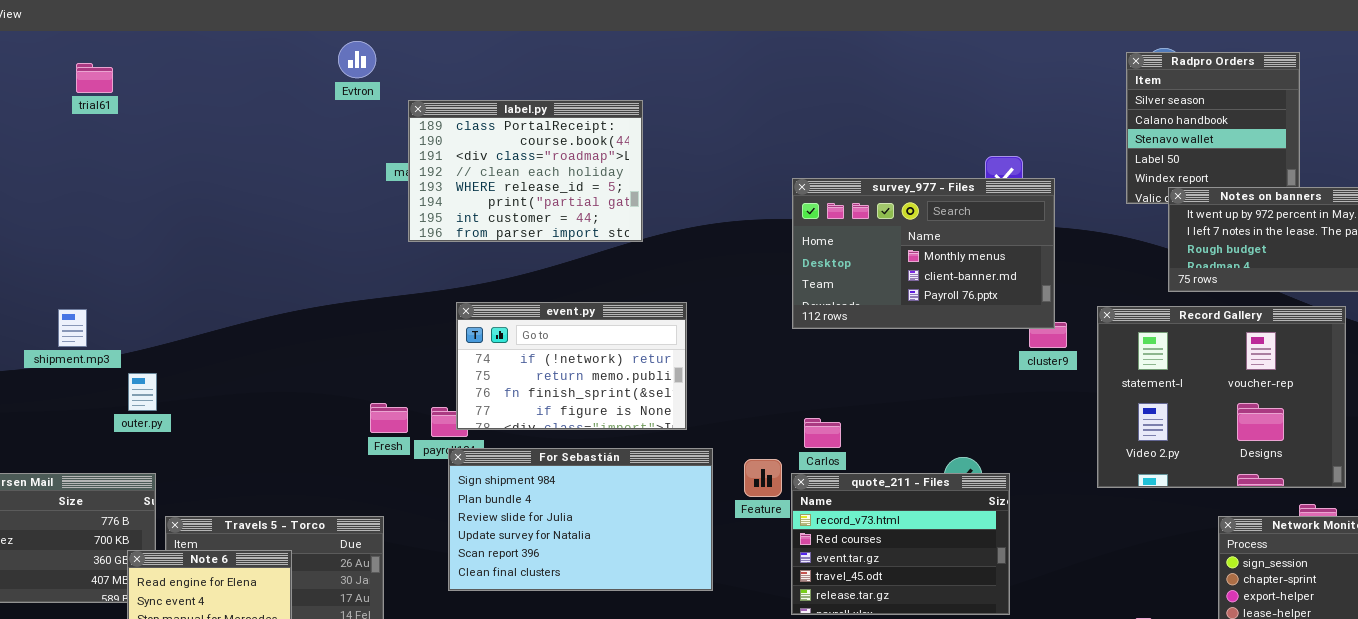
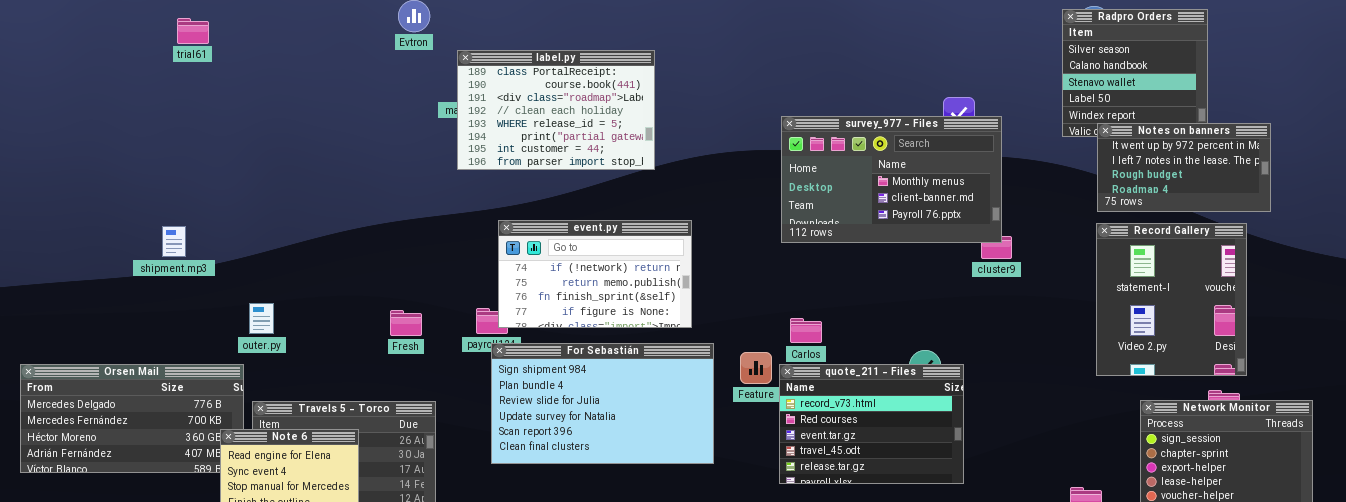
Record Gallery: [1097,306,1346,488] -> [1096,223,1247,376], resized
outer.py: [128,373,157,411] -> [249,303,274,334], moved
Fresh: [370,403,408,433] -> [390,310,422,336], moved

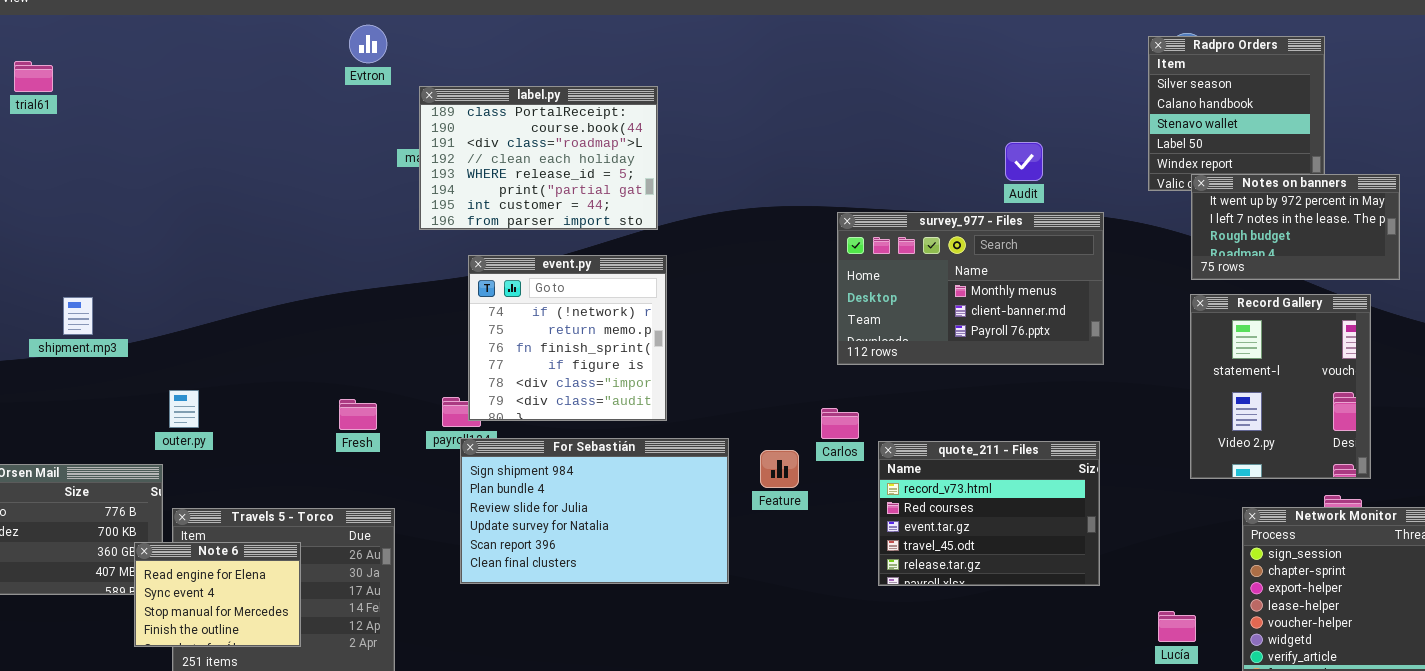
trial61: [177,18,209,44] -> [14,61,53,92], moved
survey_977 - Files: [781,116,1002,243] -> [837,212,1104,365], moved
event.py: [498,220,692,328] -> [468,255,667,421], resized
quote_211 - Files: [779,364,964,484] -> [878,441,1100,586], moved

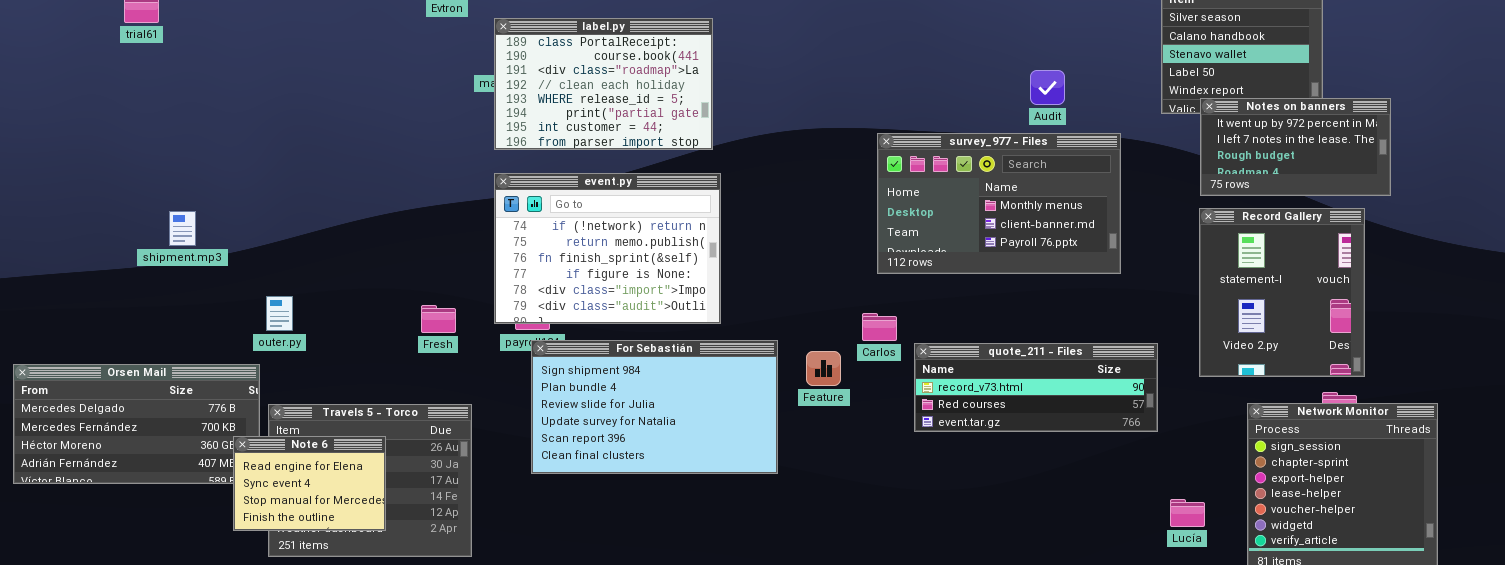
event.py: [468,255,667,421] -> [494,173,721,324], resized
quote_211 - Files: [878,441,1100,586] -> [914,343,1158,432], resized

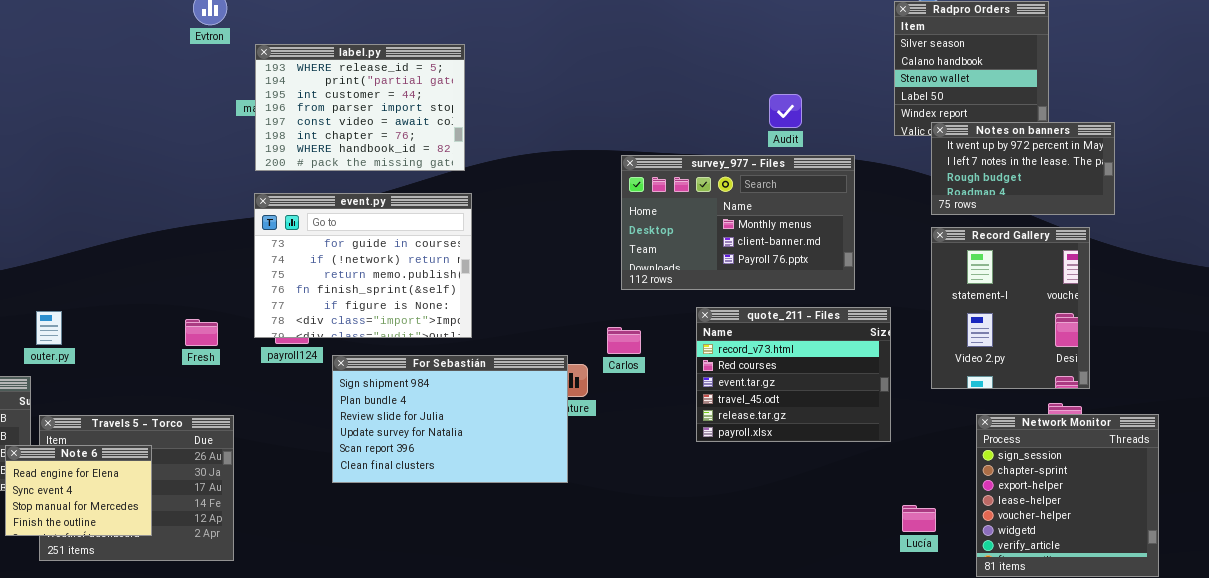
label.py: [494,18,713,150] -> [255,44,465,171], scrolled down 4 rows
event.py: [494,173,721,324] -> [254,193,472,338], scrolled up 1 row
For Sebastián: [531,340,778,474] -> [332,355,568,483], moved
quote_211 - Files: [914,343,1158,432] -> [696,307,891,442], resized

